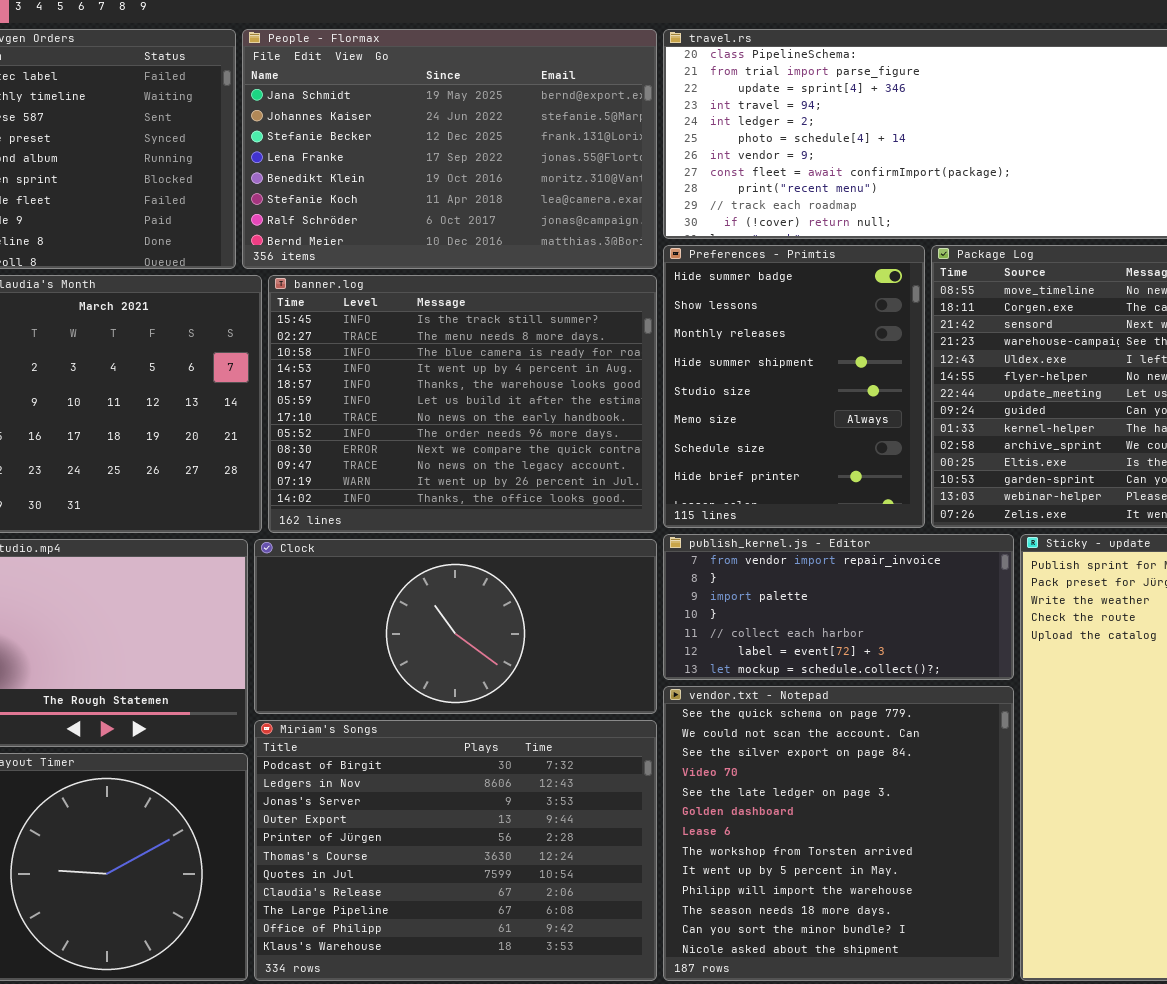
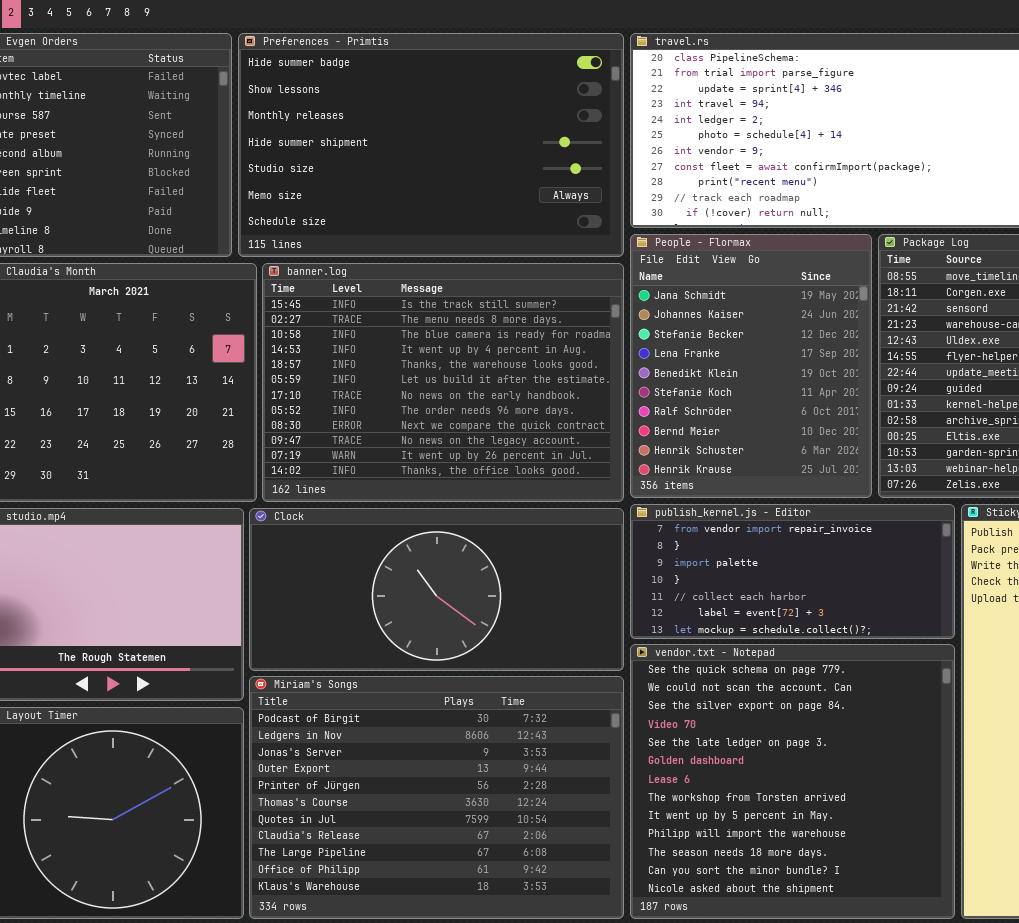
People - Flormax: [242,29,657,269] -> [630,234,872,498], moved, resized
Preferences - Primtis: [663,245,925,528] -> [238,33,624,257], moved, resized

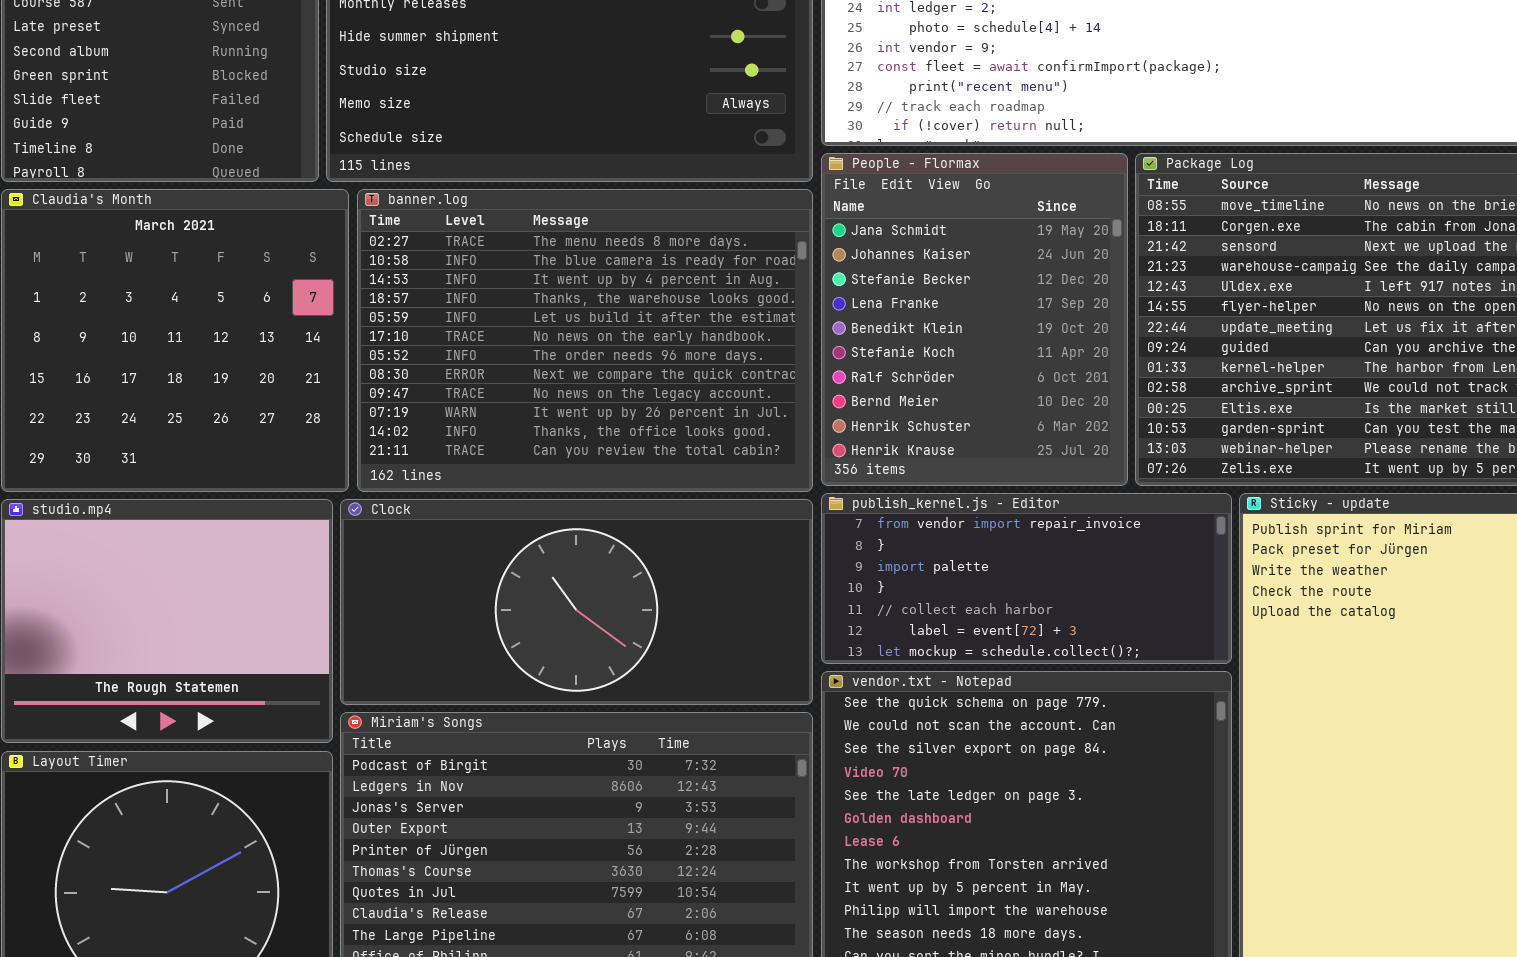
banner.log: [262,263,624,502] -> [357,189,813,492], scrolled down 1 row

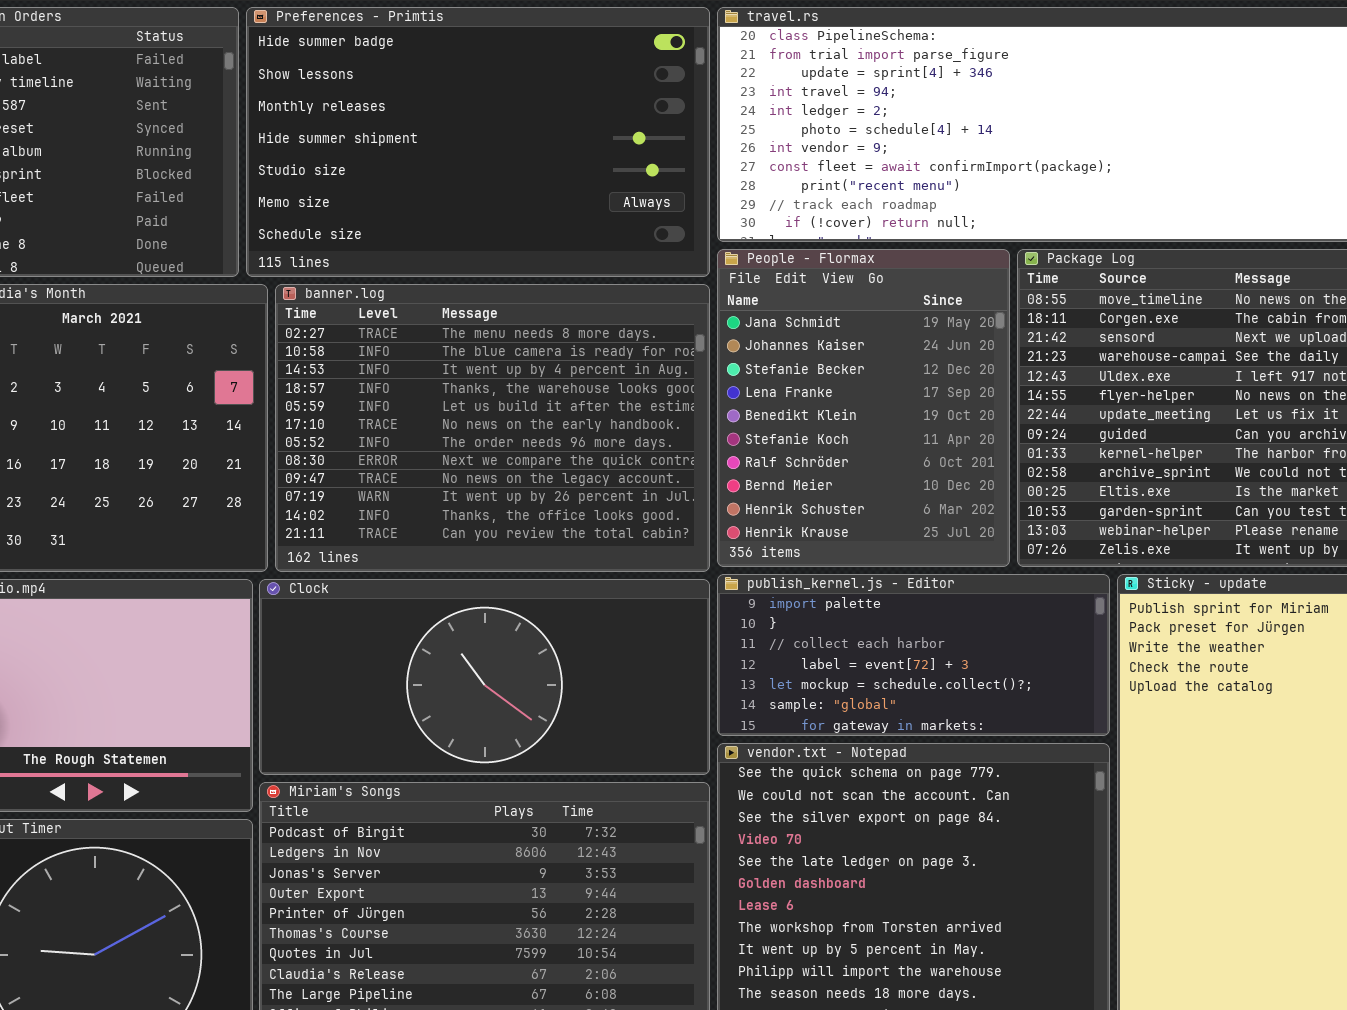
publish_kernel.js - Editor: [821,493,1232,664] -> [717,574,1110,736], scrolled down 2 rows

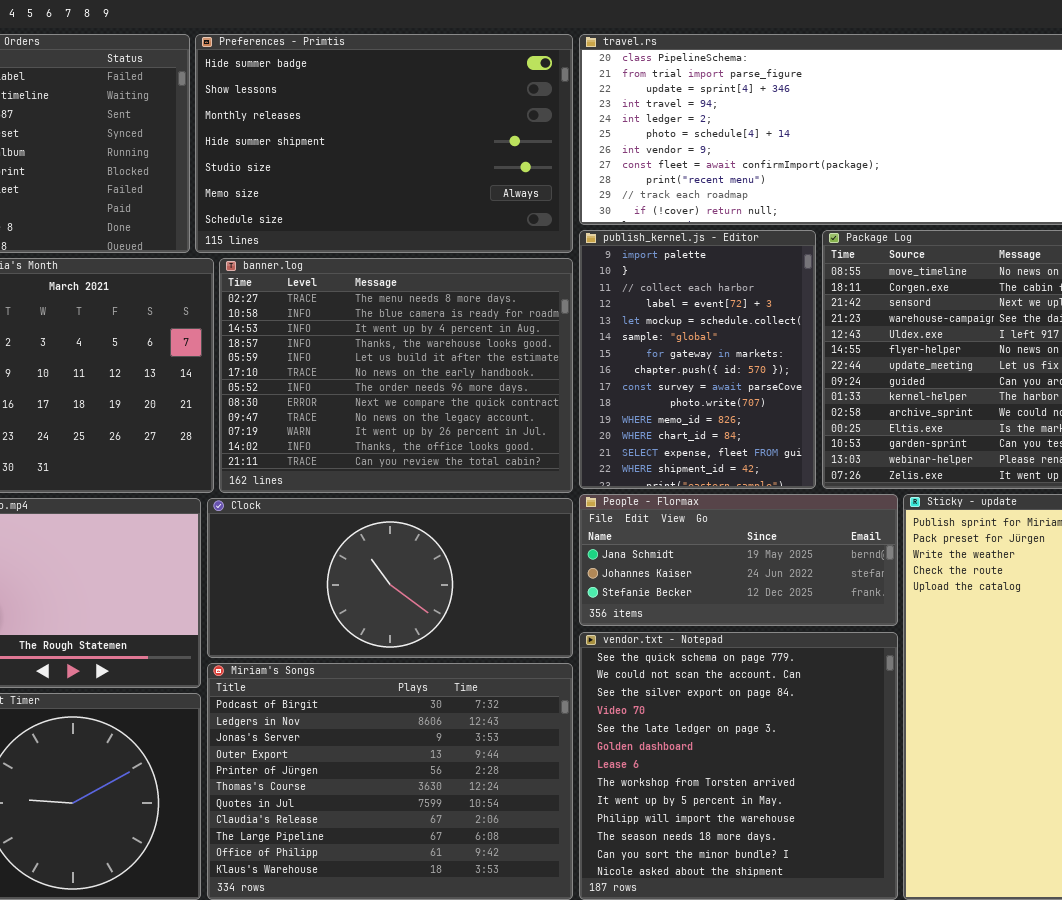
People - Flormax: [717,249,1010,567] -> [579,494,898,626], moved, resized
publish_kernel.js - Editor: [717,574,1110,736] -> [579,230,816,489], moved, resized

